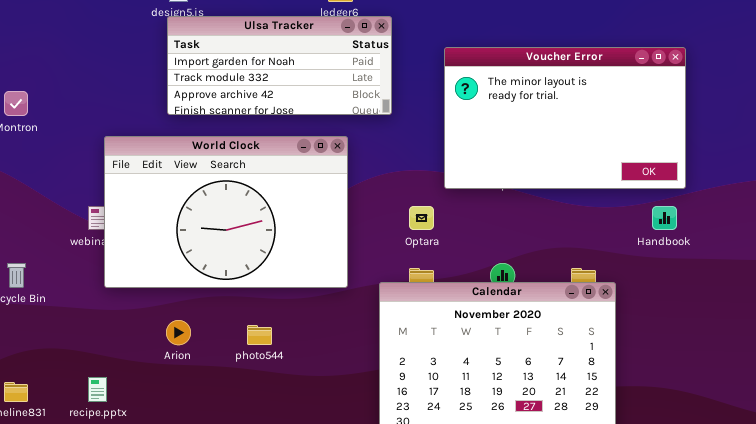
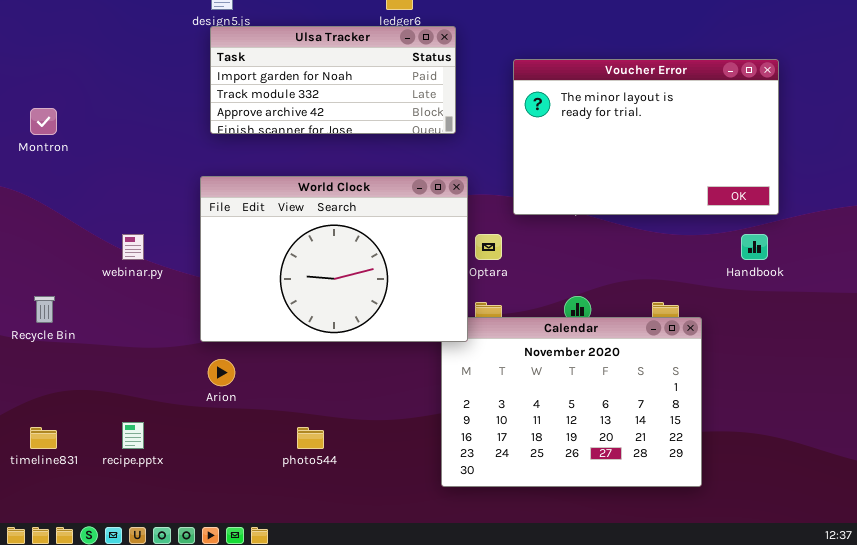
World Clock: [104,136,348,288] -> [200,176,468,342], moved
photo544: [247,325,272,345] -> [297,427,324,449], moved

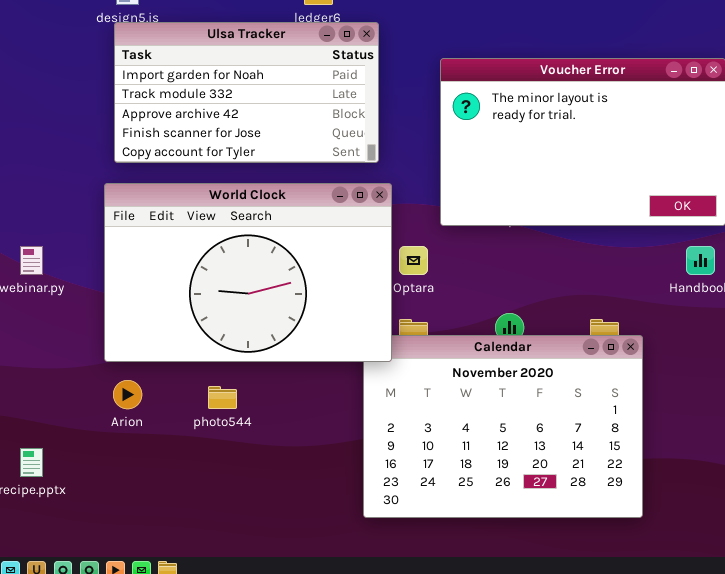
Ulsa Tracker: [210,26,456,134] -> [114,22,379,163], resized
photo544: [297,427,324,449] -> [208,386,237,409], moved

